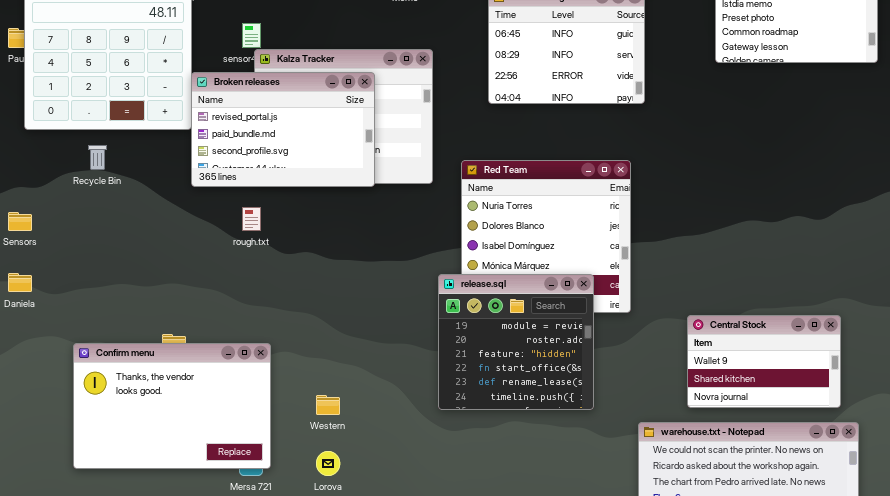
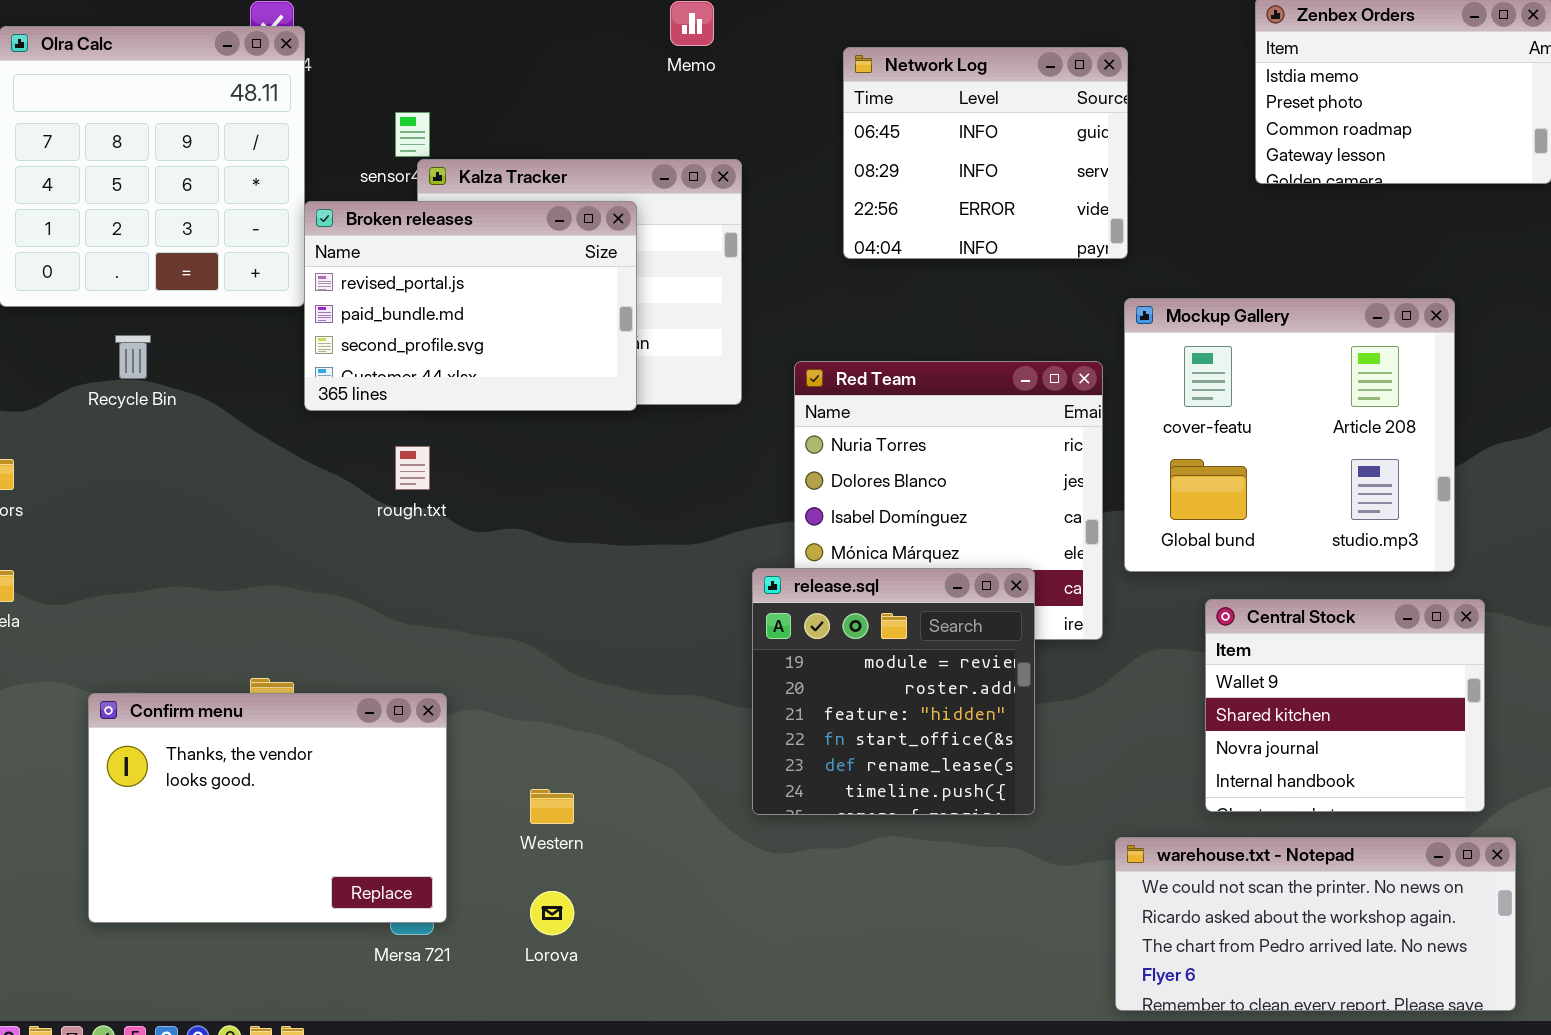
Mockup Gallery: none -> [1124,298,1455,572], opened
Central Stock: [687,315,841,408] -> [1205,599,1485,812], resized

